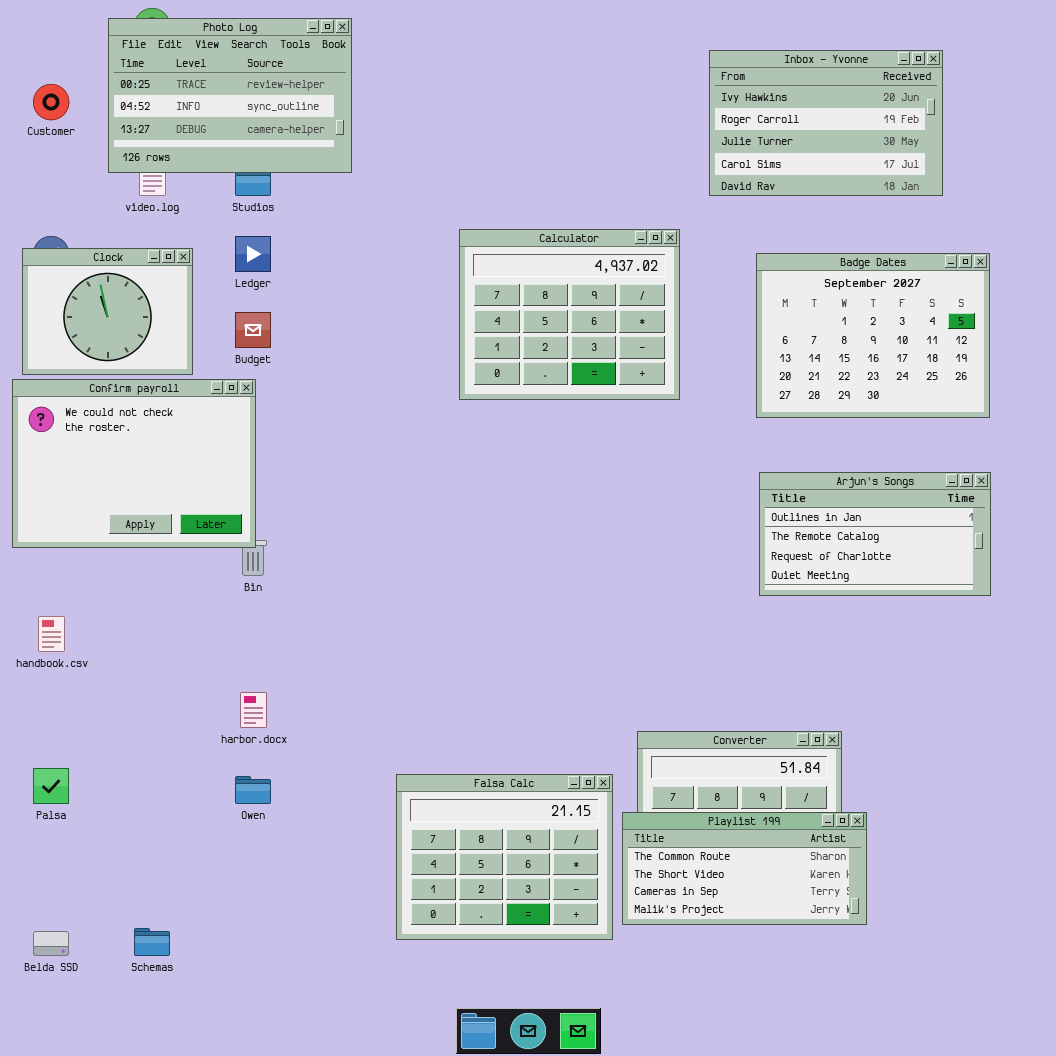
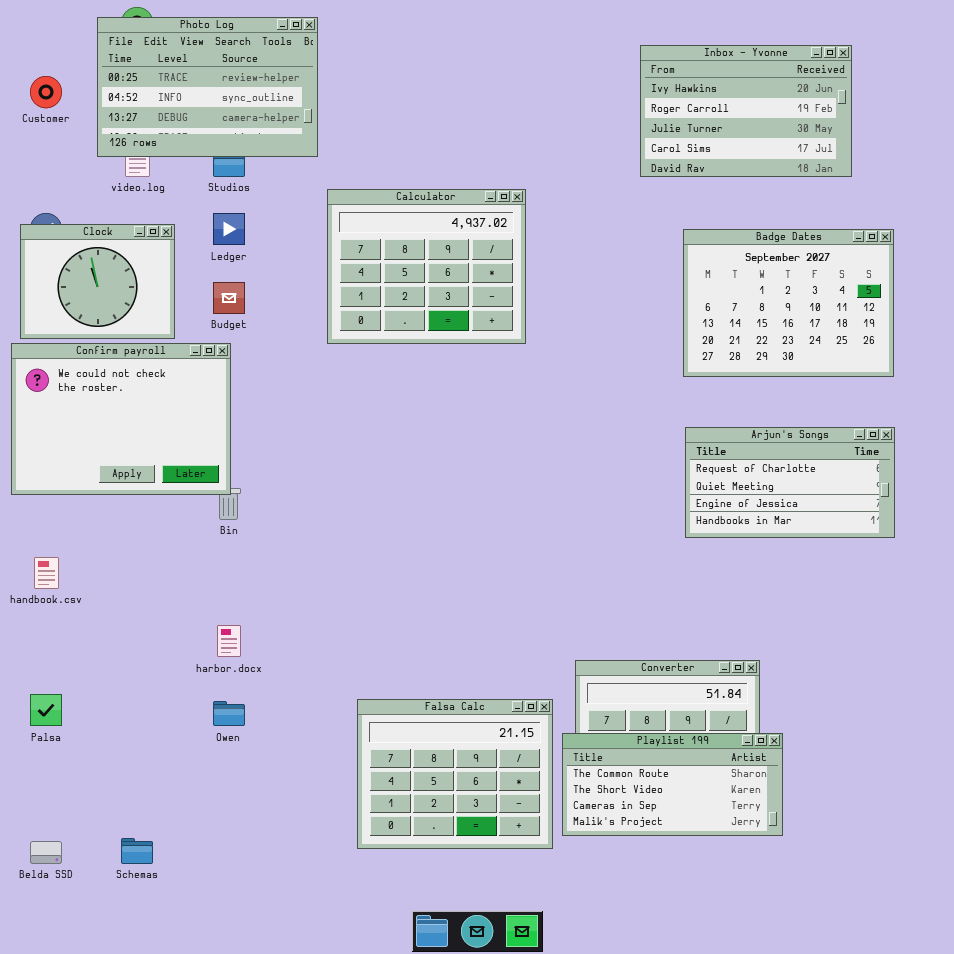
Calculator: [459,229,680,400] -> [327,189,526,344], moved
Arjun's Songs: [759,472,991,596] -> [685,427,895,538], scrolled down 2 rows

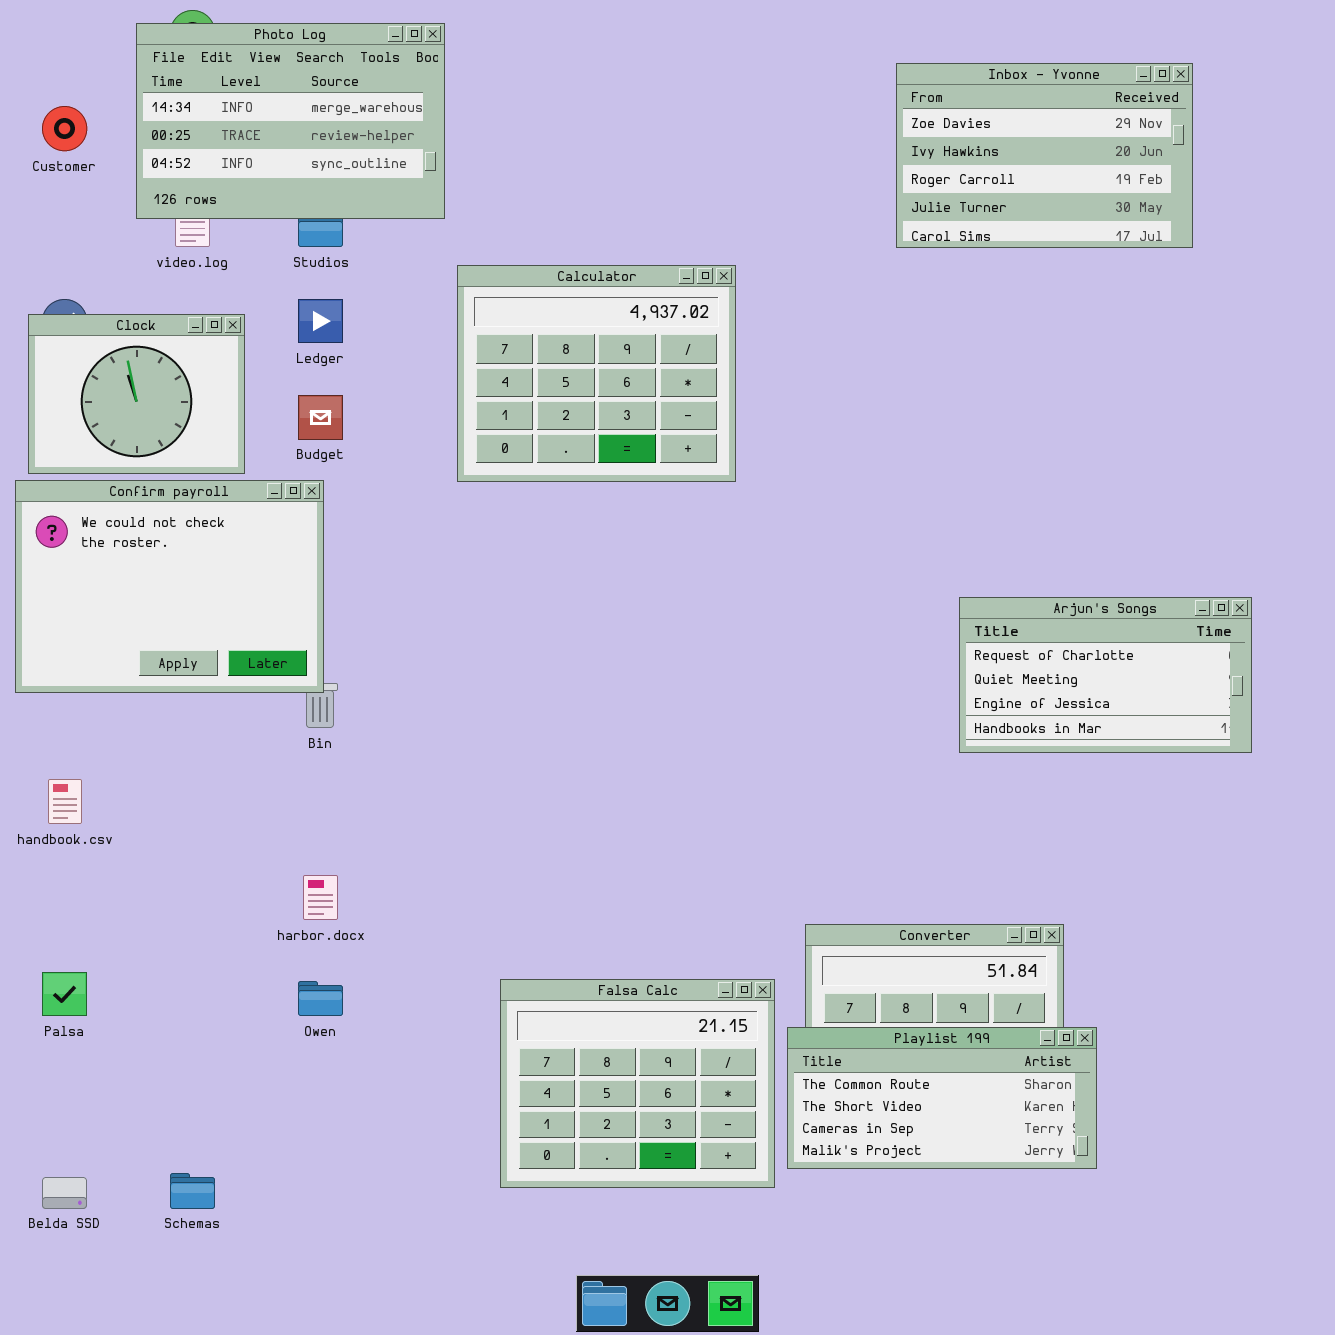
Photo Log: [97,17,318,157] -> [136,23,445,219], scrolled up 1 row
Inbox - Yvonne: [640,45,852,177] -> [896,63,1193,248], scrolled up 1 row
Badge Dates: [683,229,894,377] -> none, closed

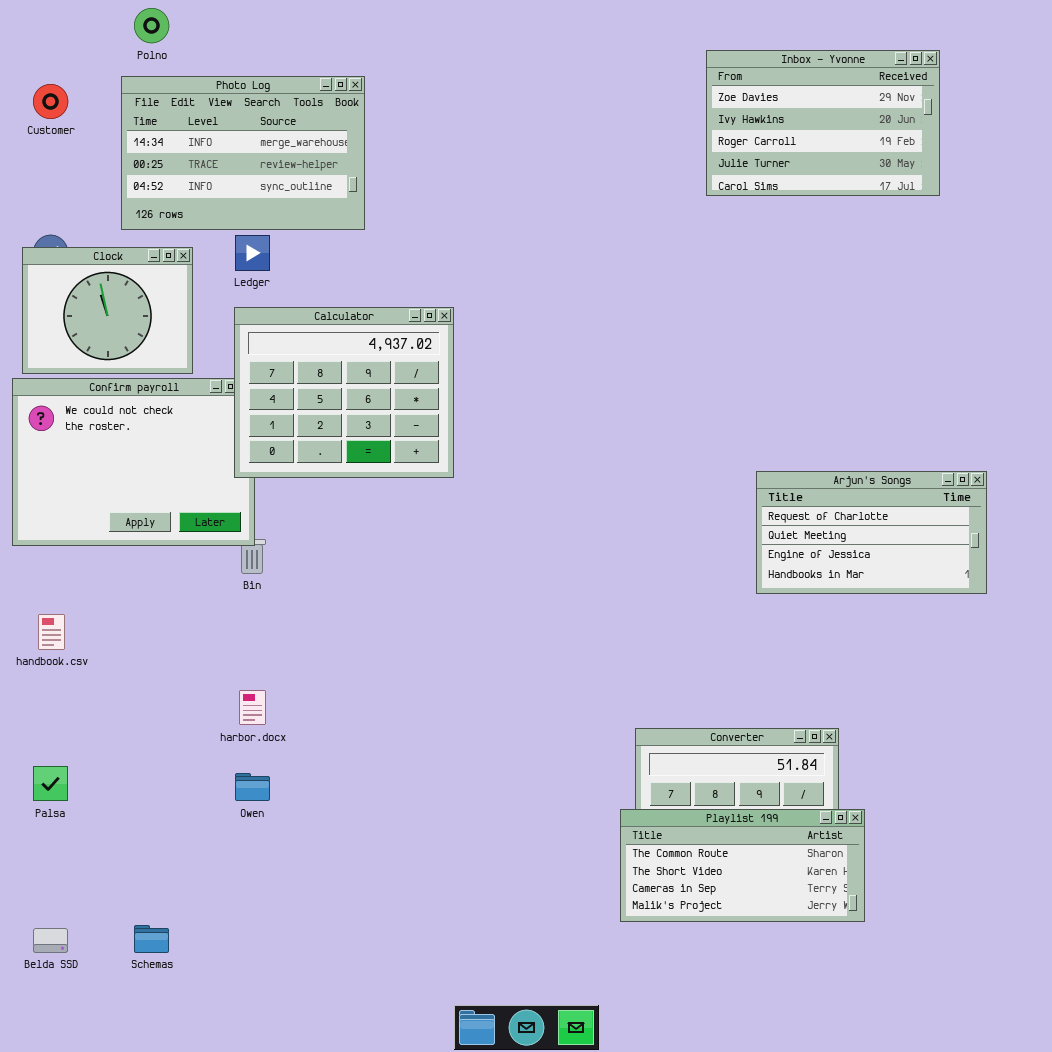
Photo Log: [136,23,445,219] -> [121,76,365,230], moved
Calculator: [457,265,736,482] -> [234,307,454,478], moved
Falsa Calc: [500,979,775,1188] -> none, closed

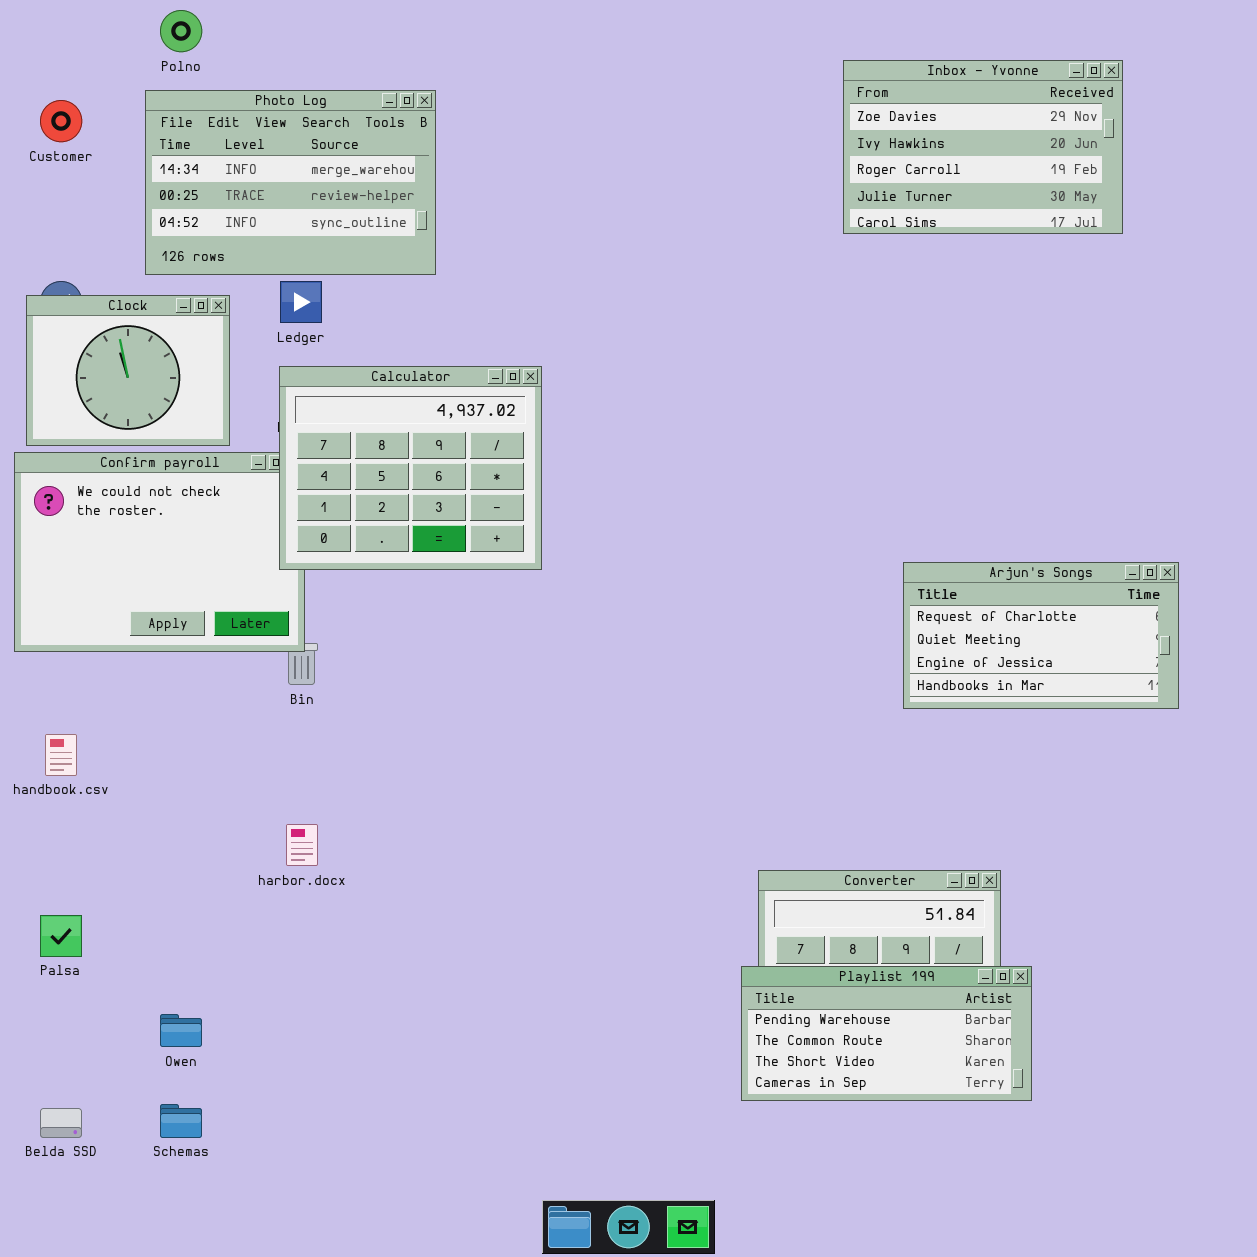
Owen: [235,773,270,801] -> [160,1014,202,1047], moved
Playlist 199: [620,809,865,922] -> [741,966,1032,1101], scrolled up 1 row

